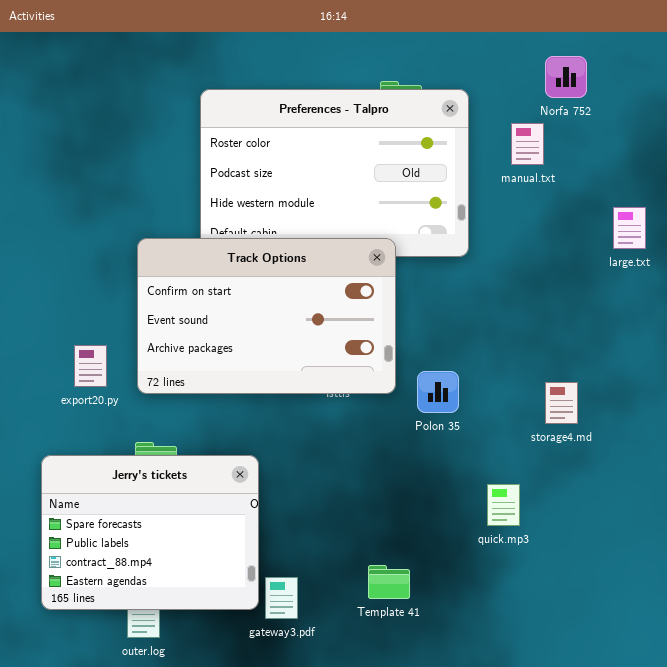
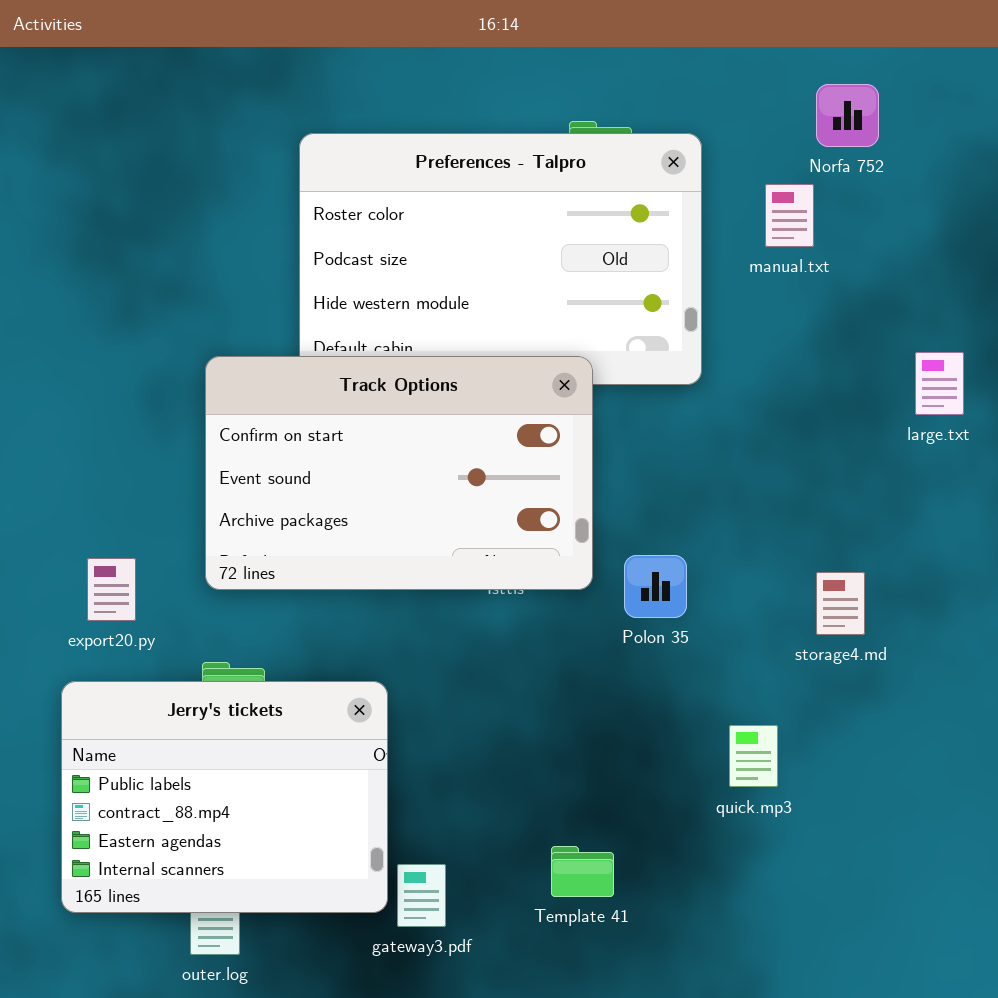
large.txt: [613,207,646,249] -> [915,352,964,415], moved
export20.py: [74,345,107,387] -> [87,558,136,621], moved
Jerry's tickets: [41,455,259,610] -> [61,681,388,913], scrolled down 1 row

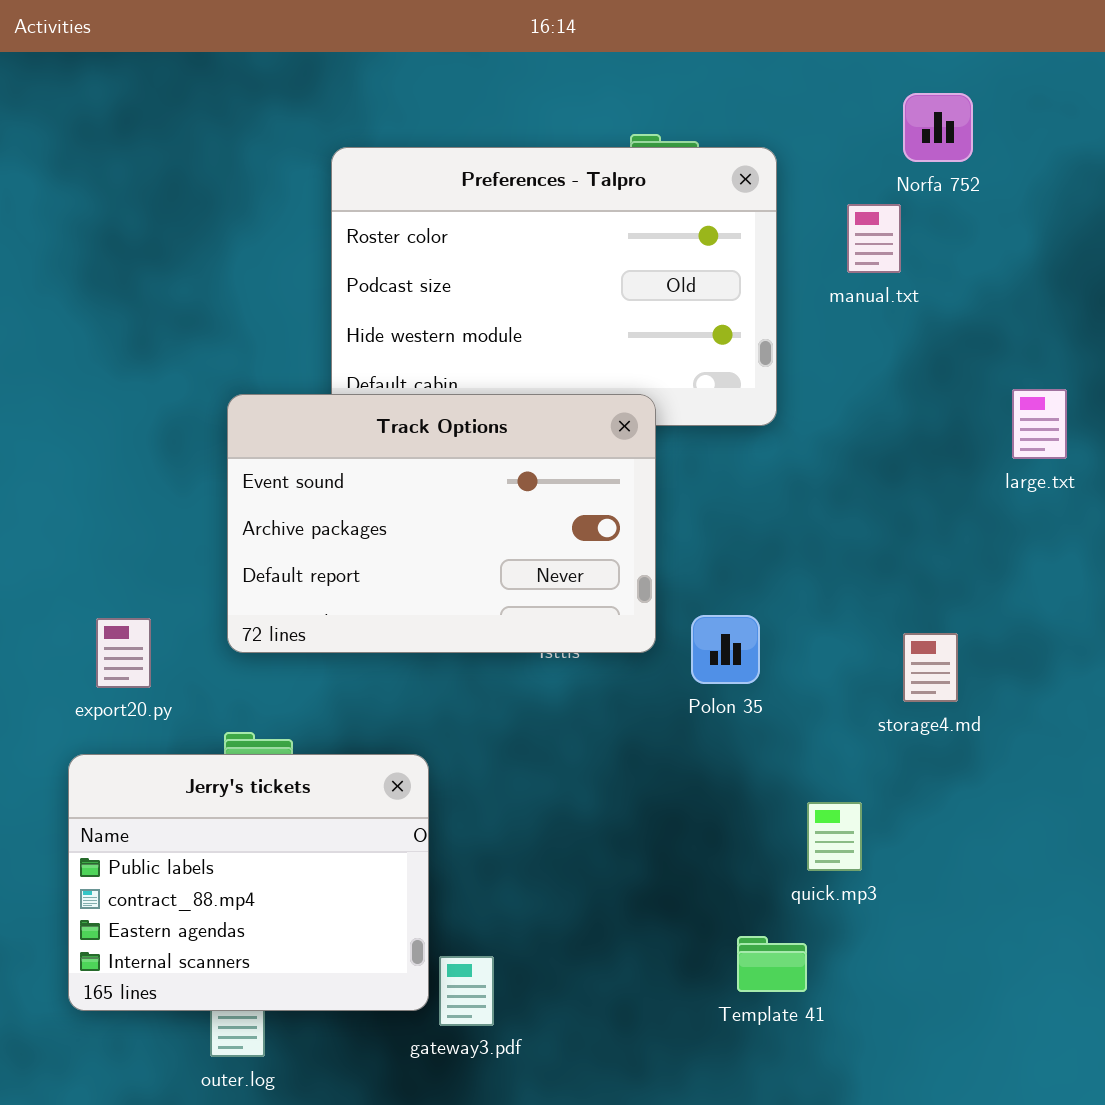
Track Options: [205,356,593,590] -> [227,394,656,653], scrolled down 1 row
Template 41: [551,846,614,897] -> [737,936,807,992], moved

